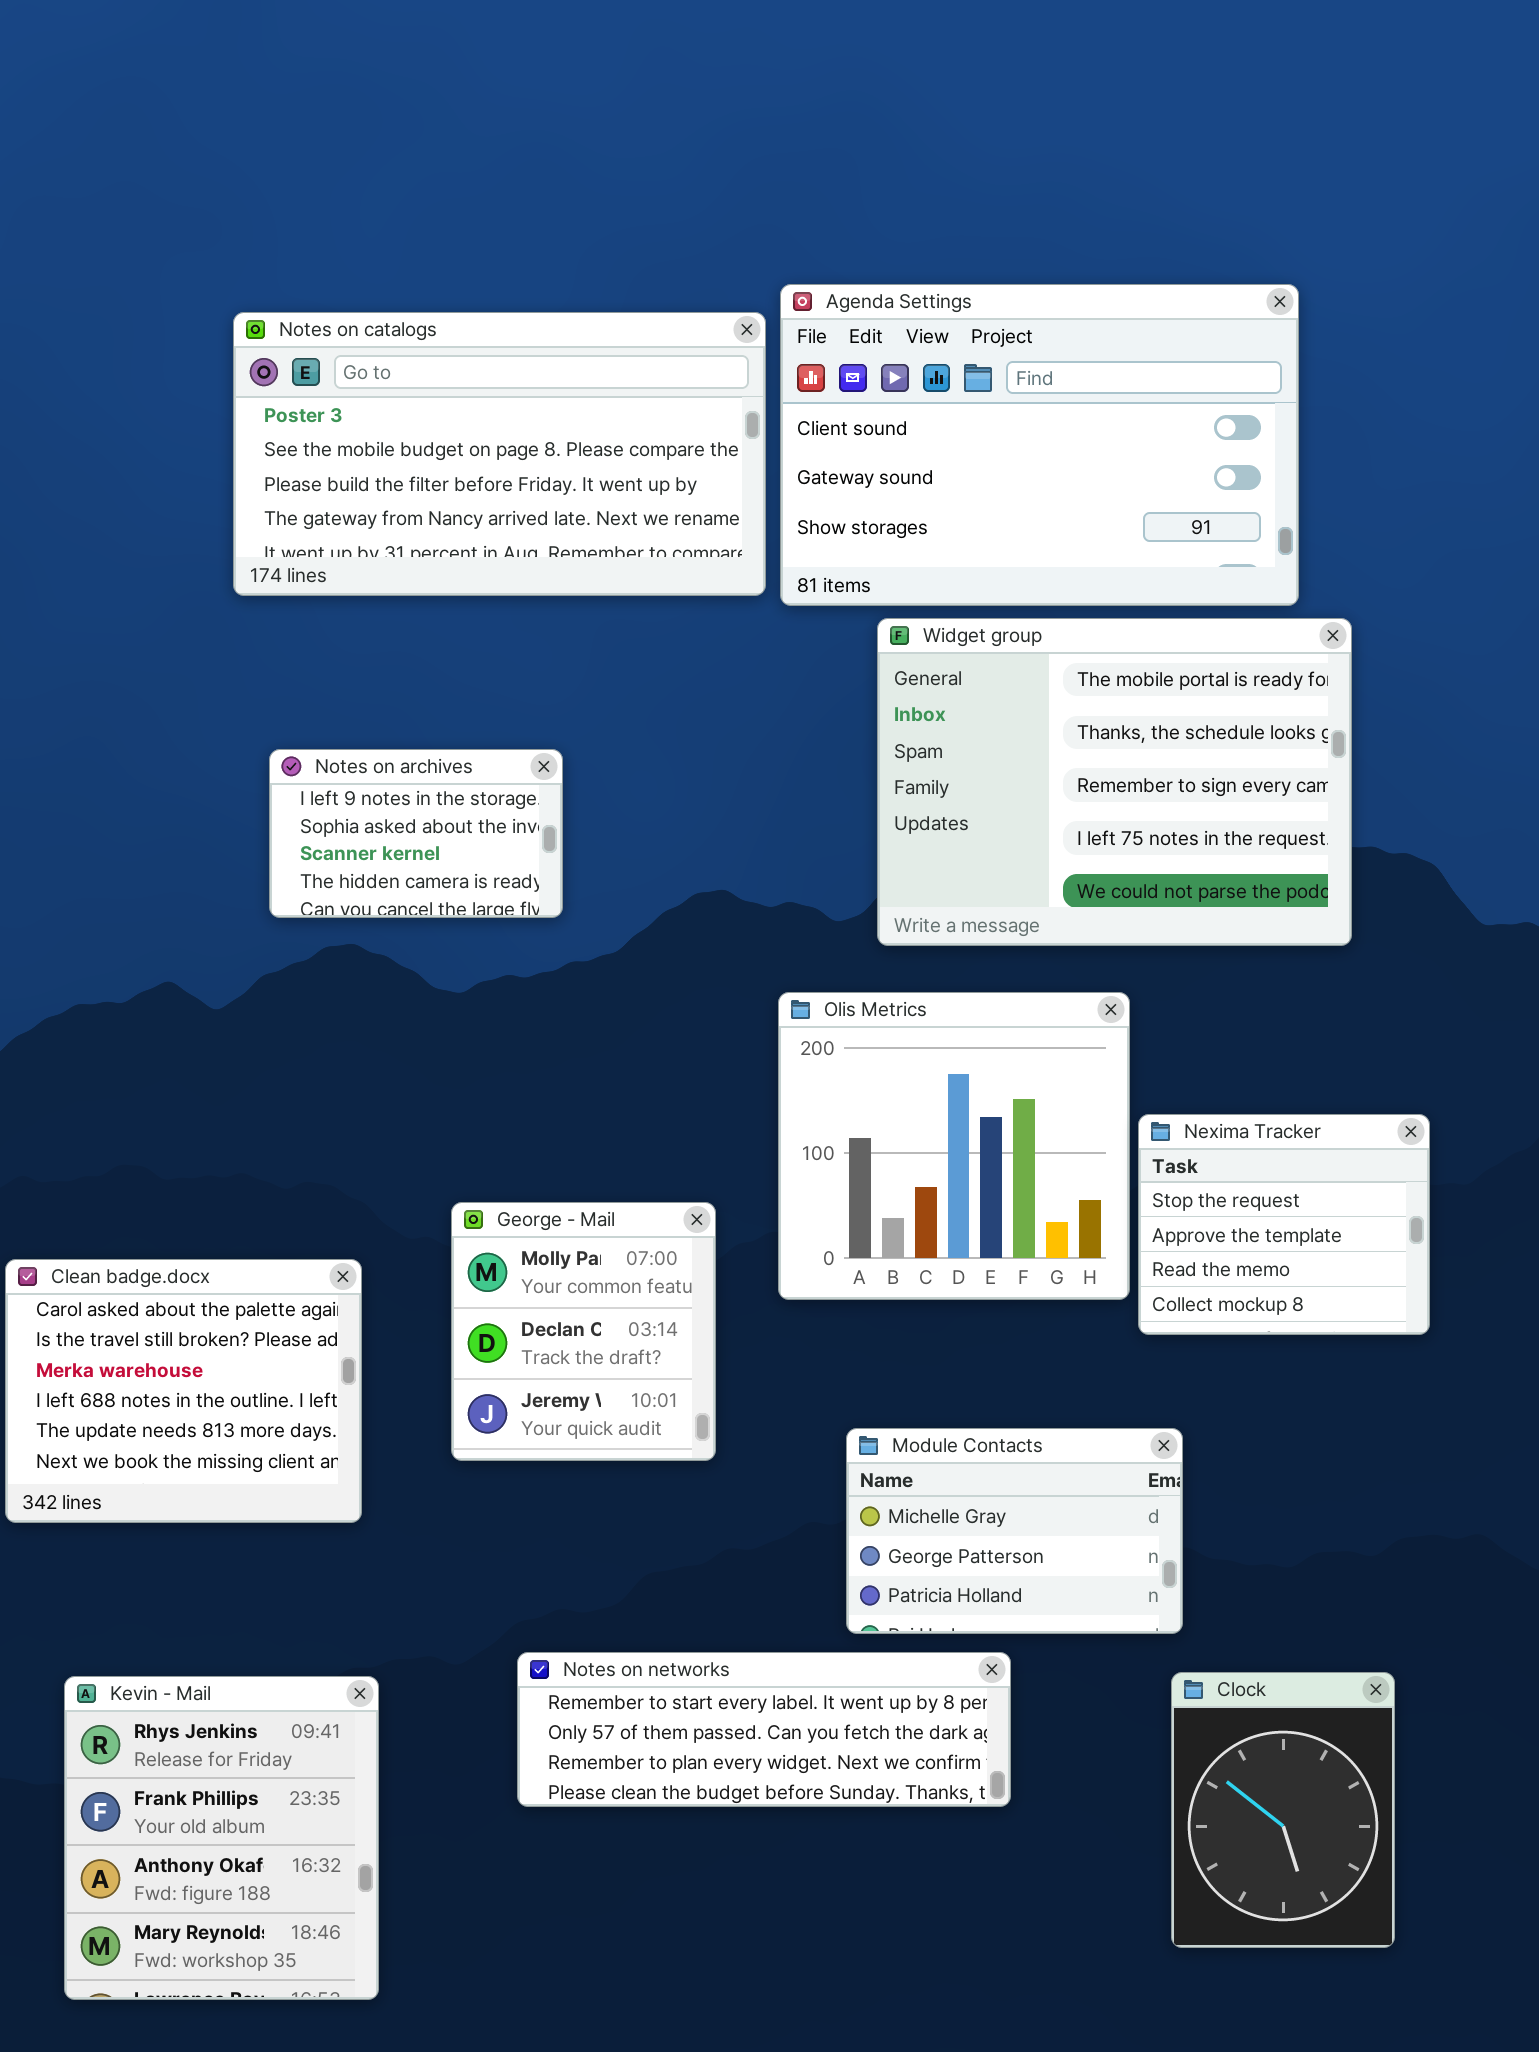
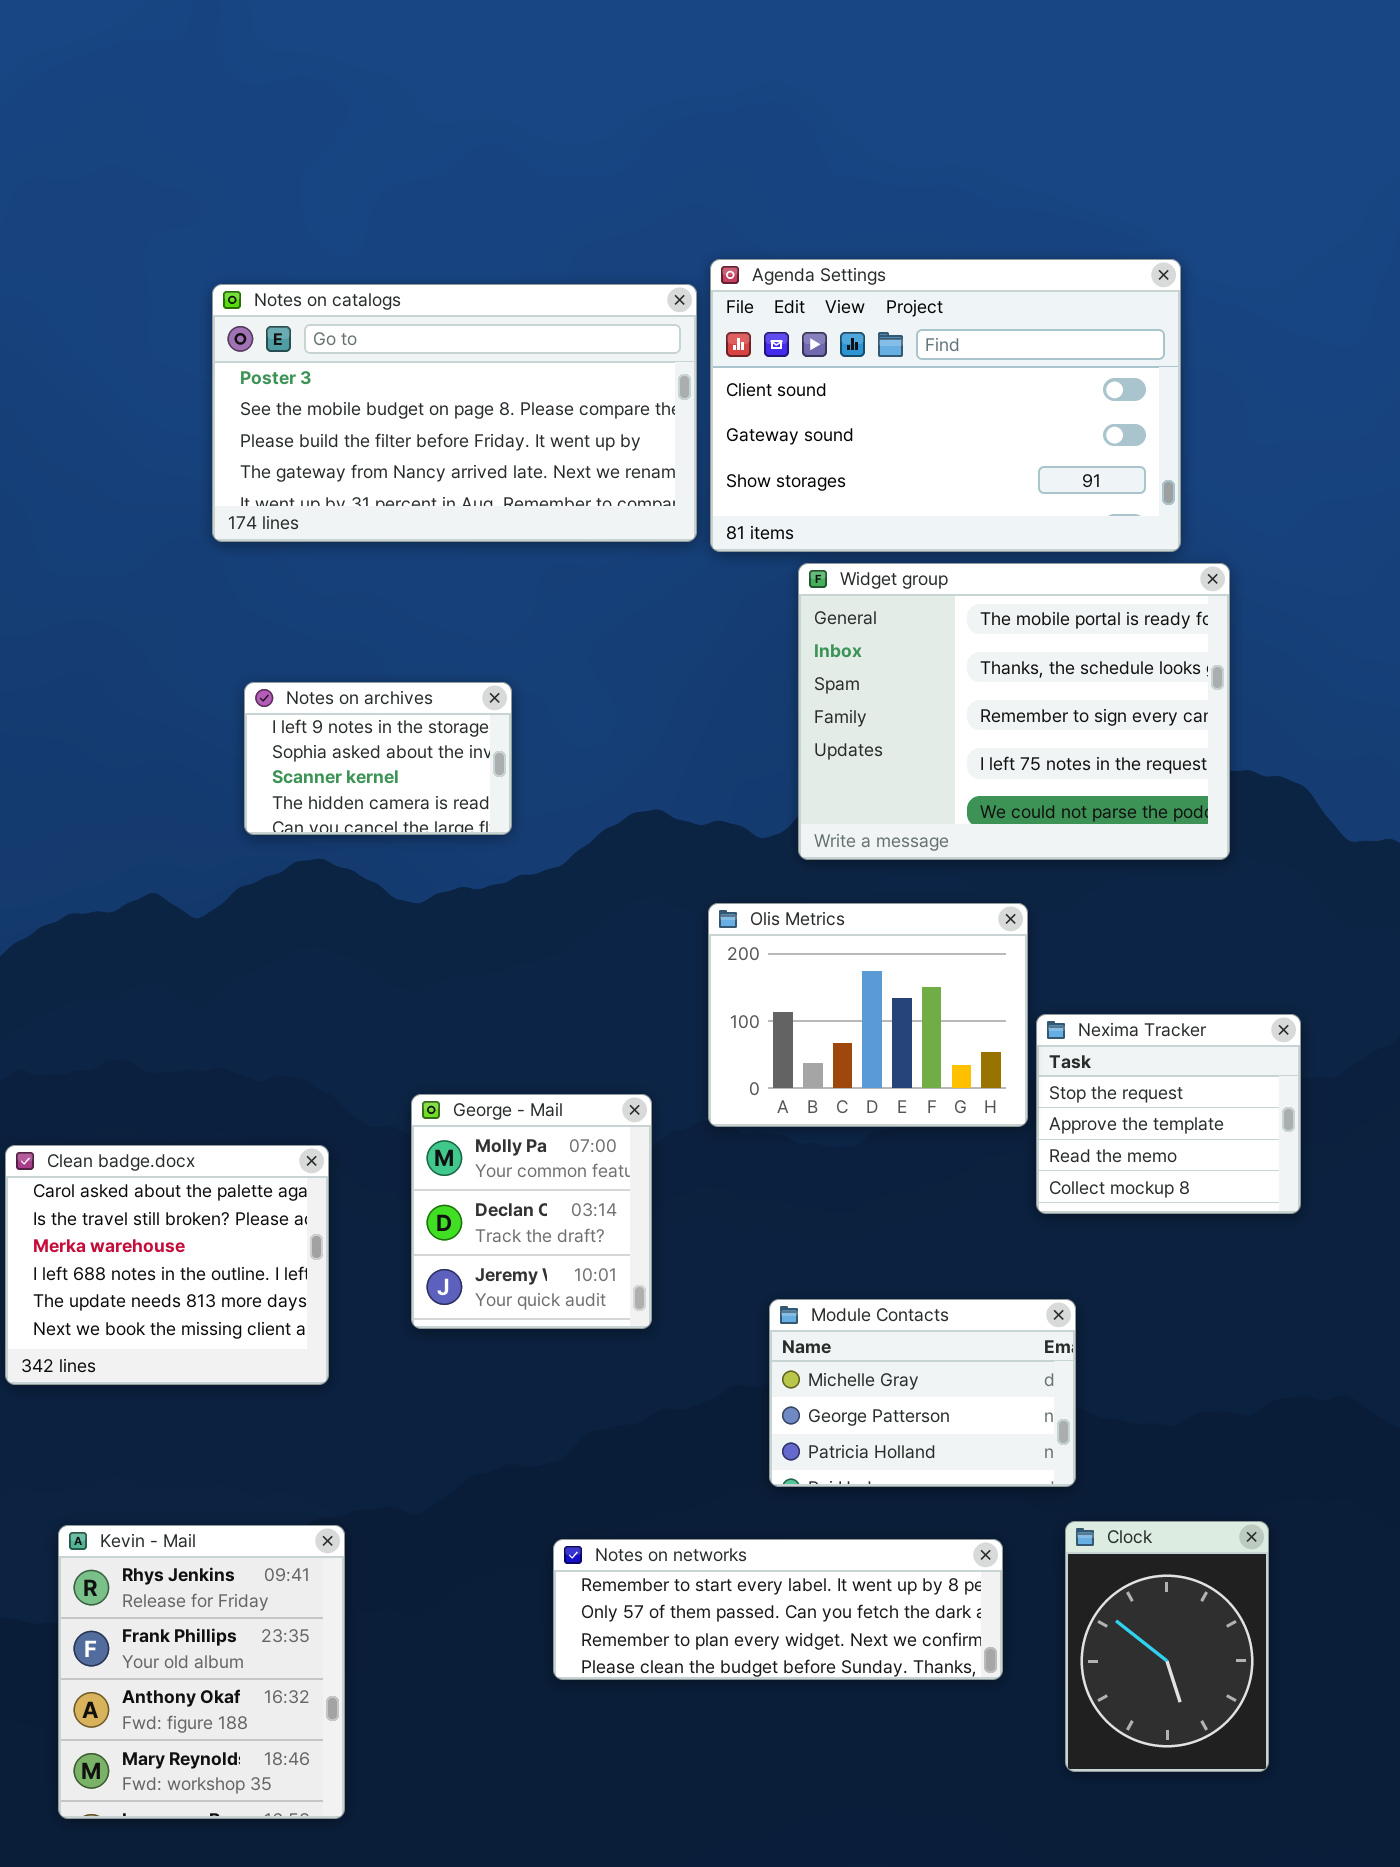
Olis Metrics: [778,992,1130,1300] -> [708,903,1028,1127], resized
Notes on networks: [517,1652,1011,1807] -> [553,1539,1003,1680], moved

